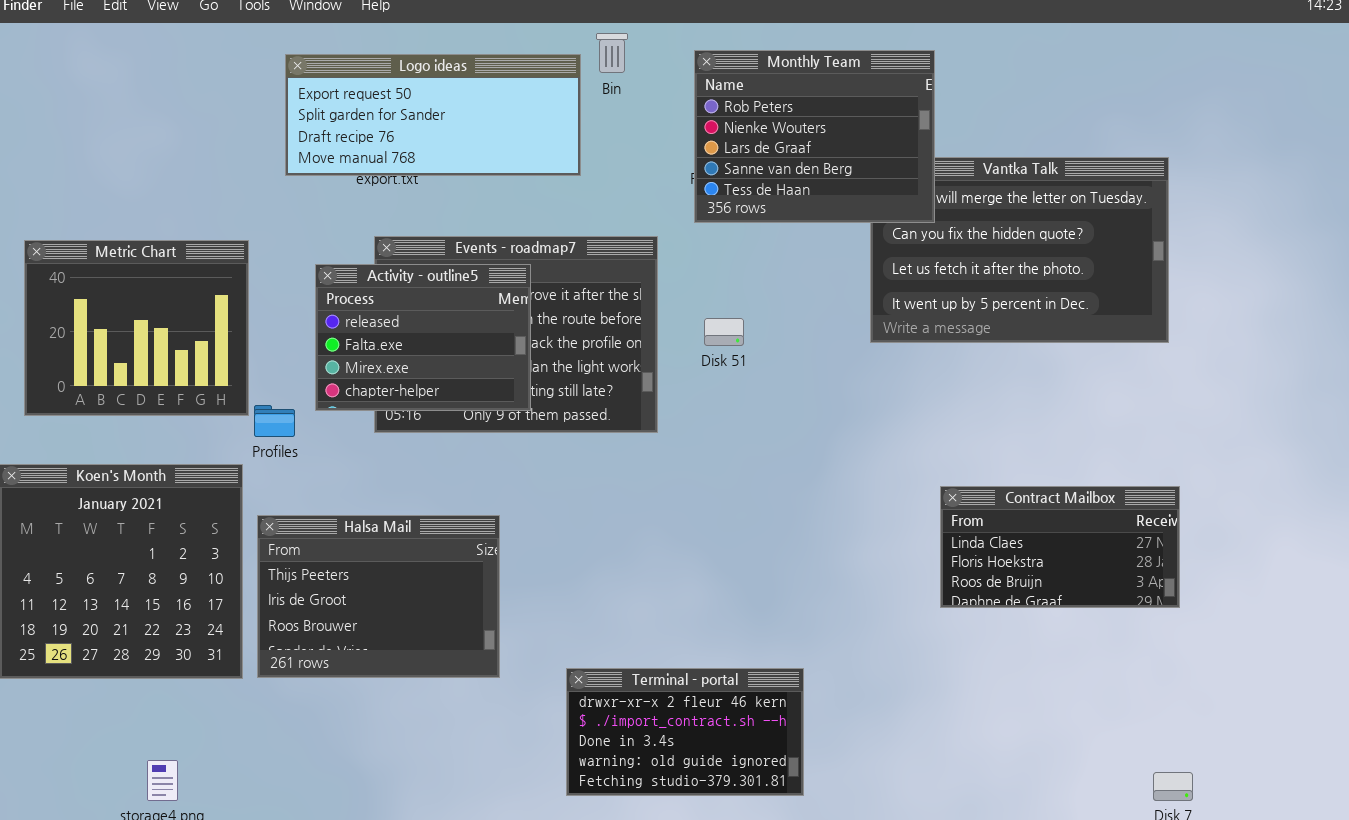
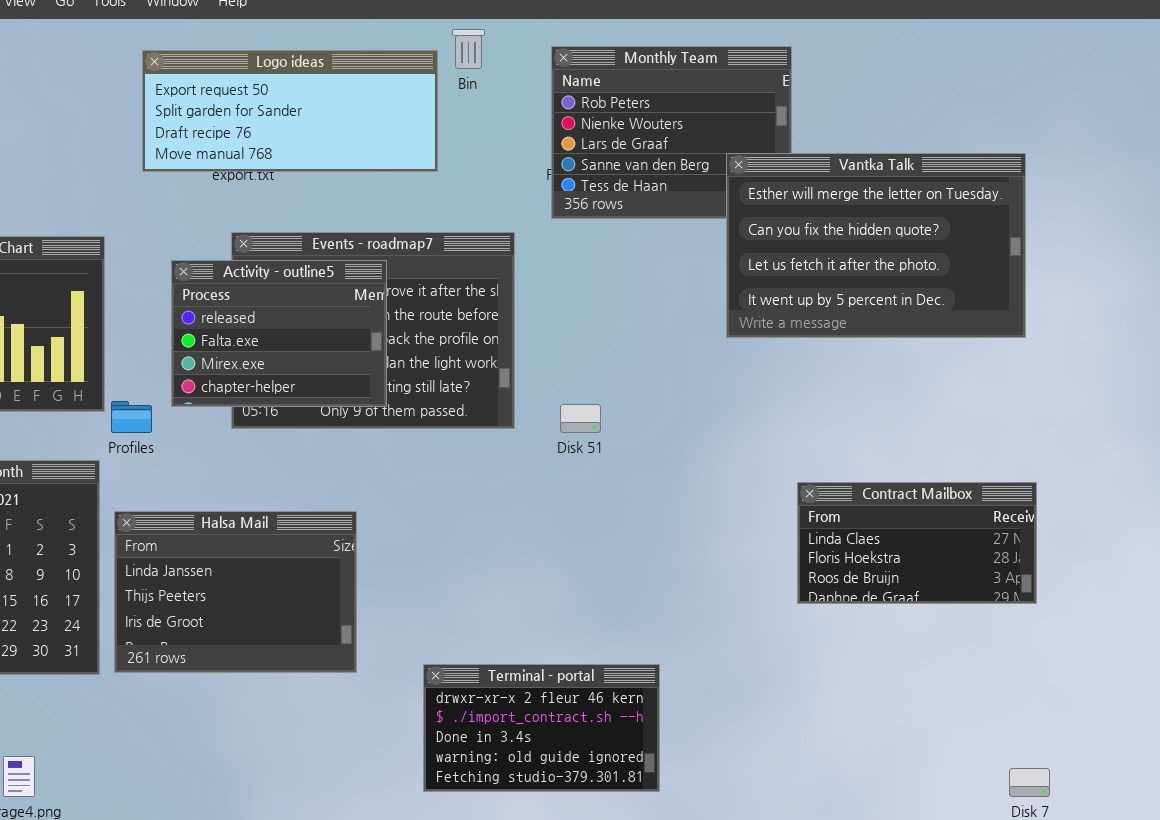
Vantka Talk: [870,157,1169,343] -> [726,153,1026,338], raised
Disk 51: [704,318,744,346] -> [560,404,601,433], moved
Halsa Mail: [257,515,500,678] -> [114,511,357,673], scrolled up 1 row

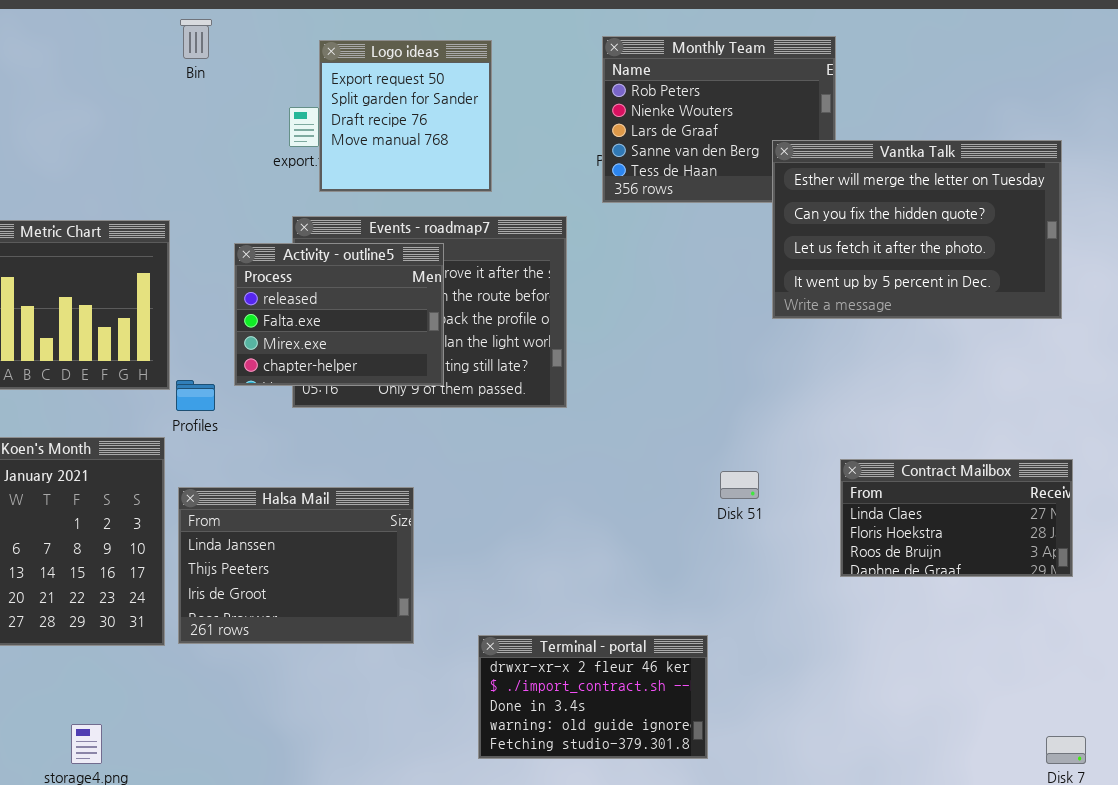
Bin: [452,29,485,69] -> [180,19,212,59], moved
Logo ideas: [142,50,438,172] -> [319,40,492,192], resized
Disk 51: [560,404,601,433] -> [720,471,759,499], moved

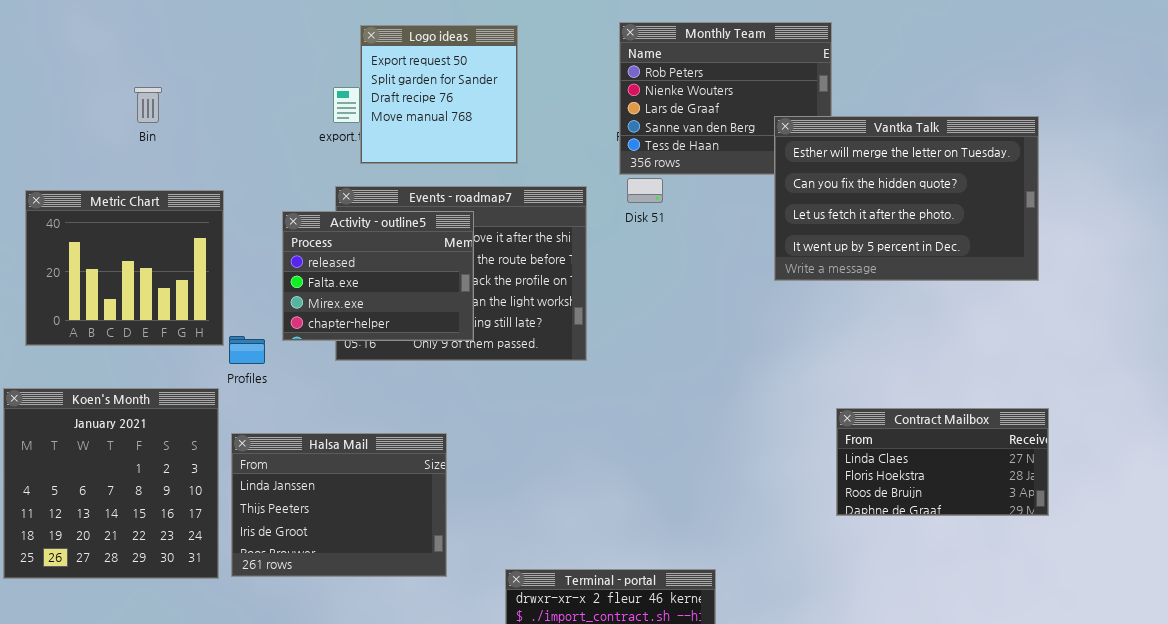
Bin: [180,19,212,59] -> [134,87,162,123], moved
Disk 51: [720,471,759,499] -> [627,178,663,203], moved

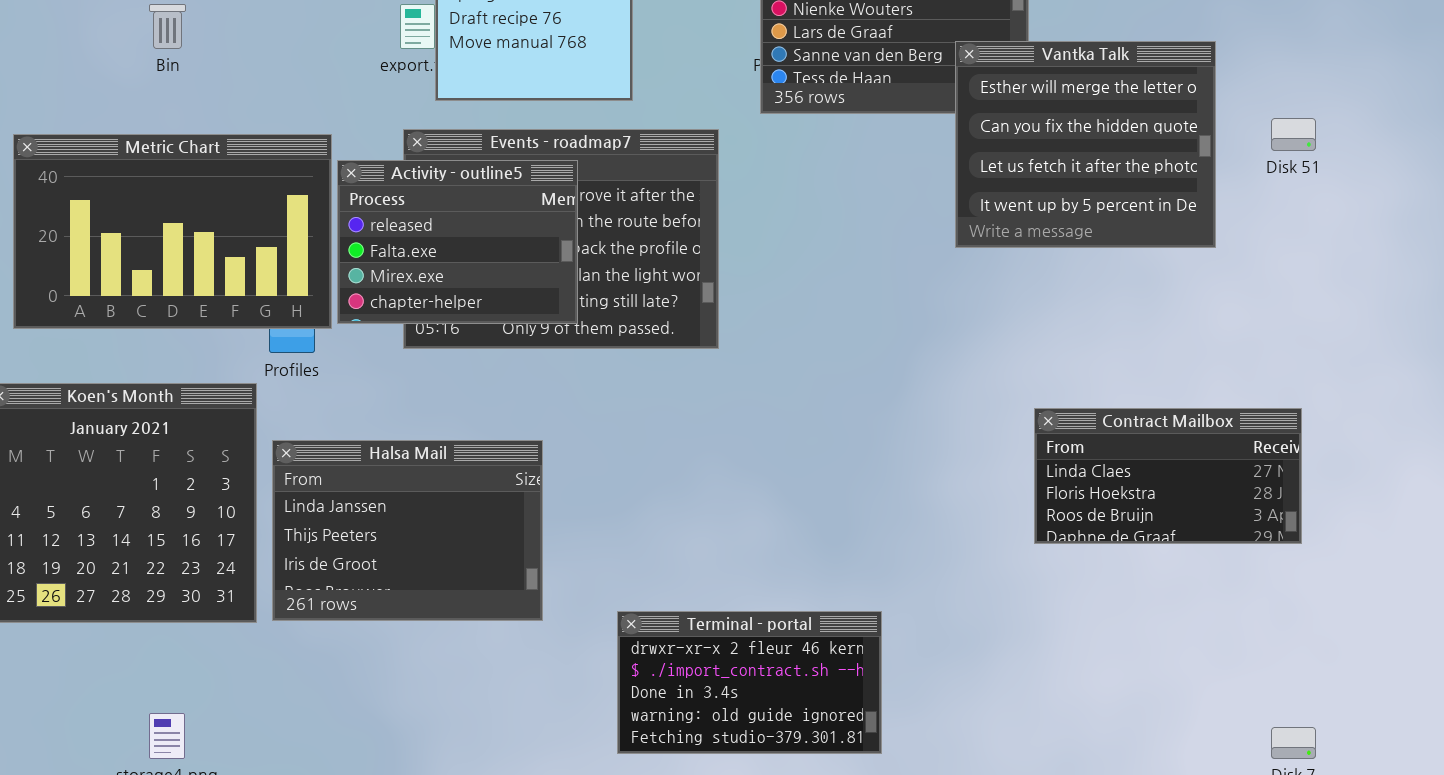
Vantka Talk: [774,116,1039,281] -> [955,41,1216,248], resized
Disk 51: [627,178,663,203] -> [1271,118,1316,151], moved
Metric Chart: [25,190,224,346] -> [13,134,332,329], resized

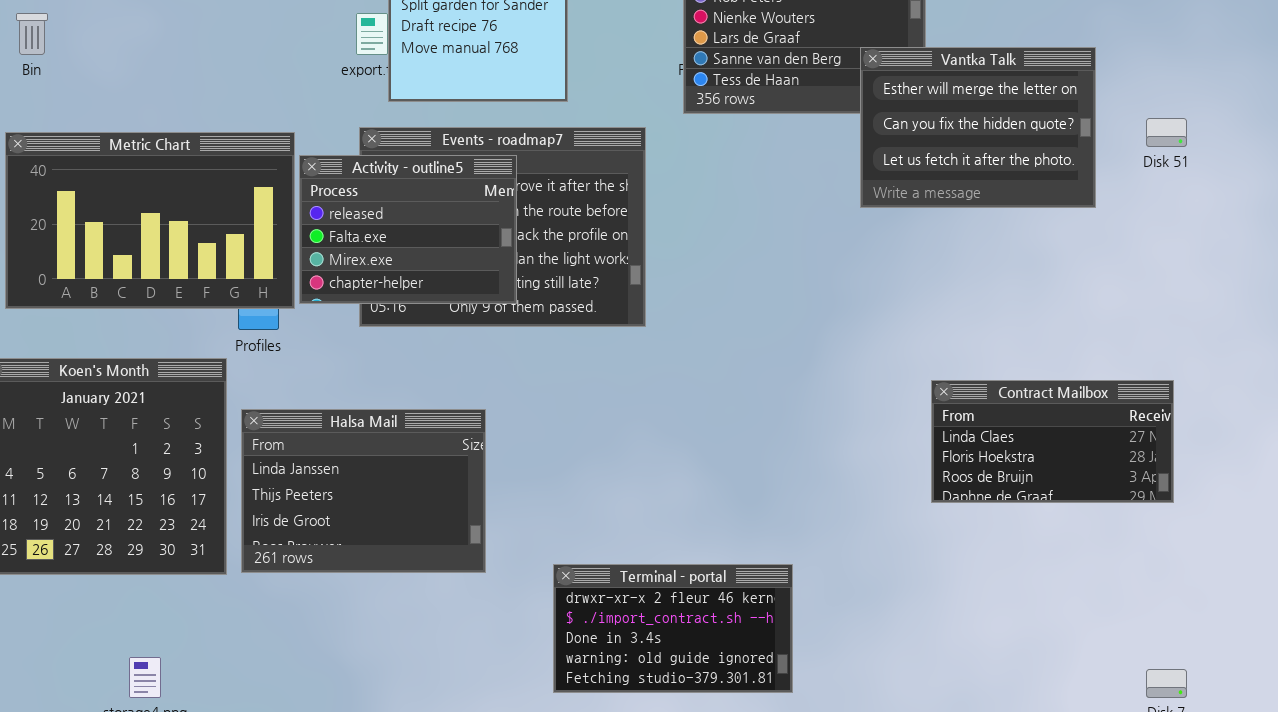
Bin: [149,4,186,49] -> [16,13,48,55], moved
Vantka Talk: [955,41,1216,248] -> [860,47,1096,208], resized

